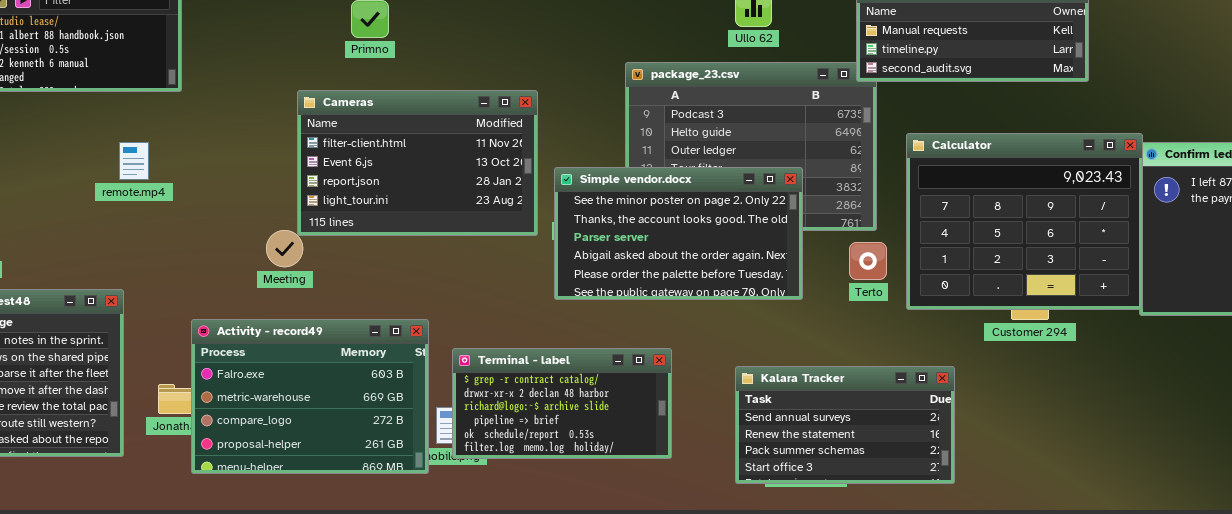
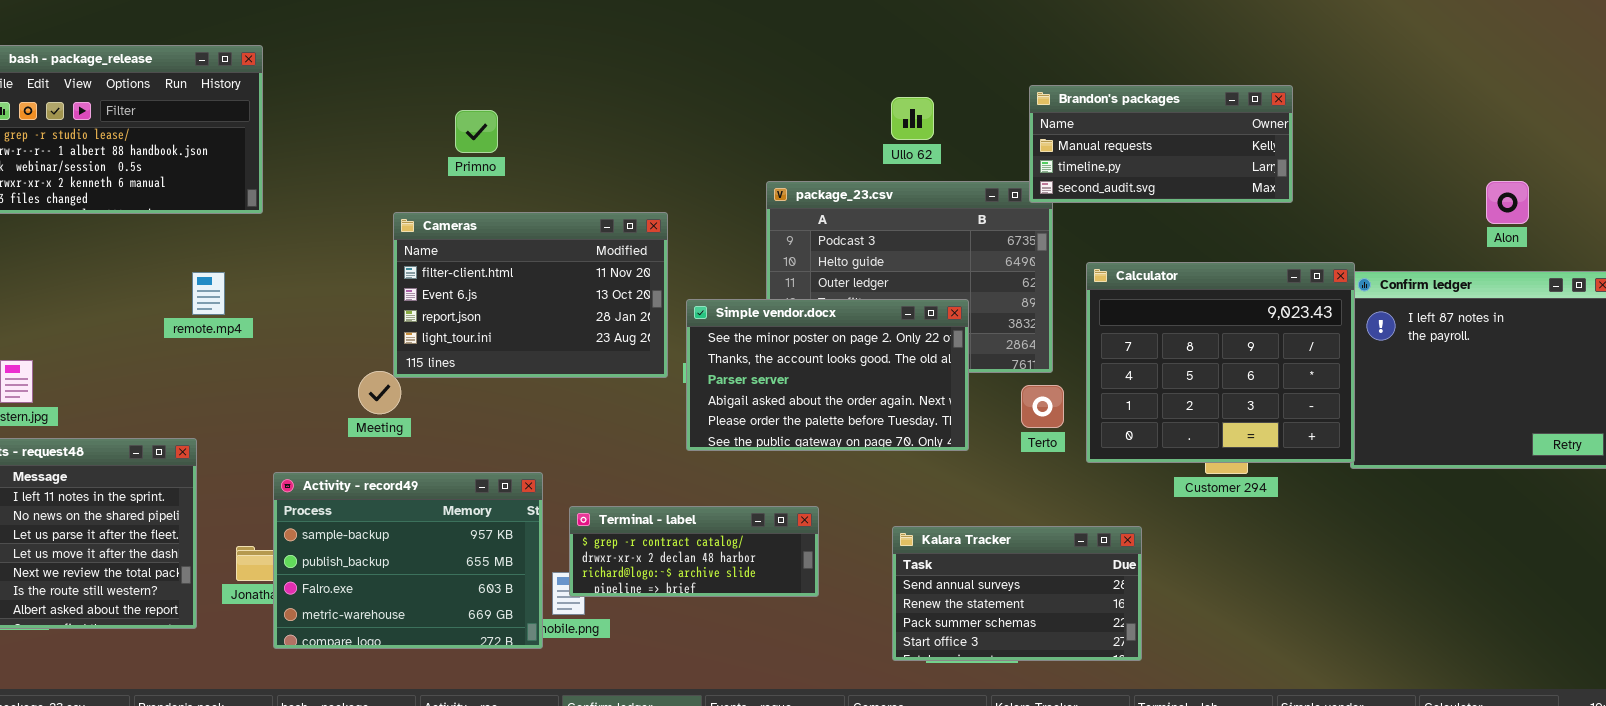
Activity - record49: [191,319,429,474] -> [273,472,543,649], scrolled up 2 rows
Terminal - label: [452,348,672,459] -> [569,506,819,597], resized

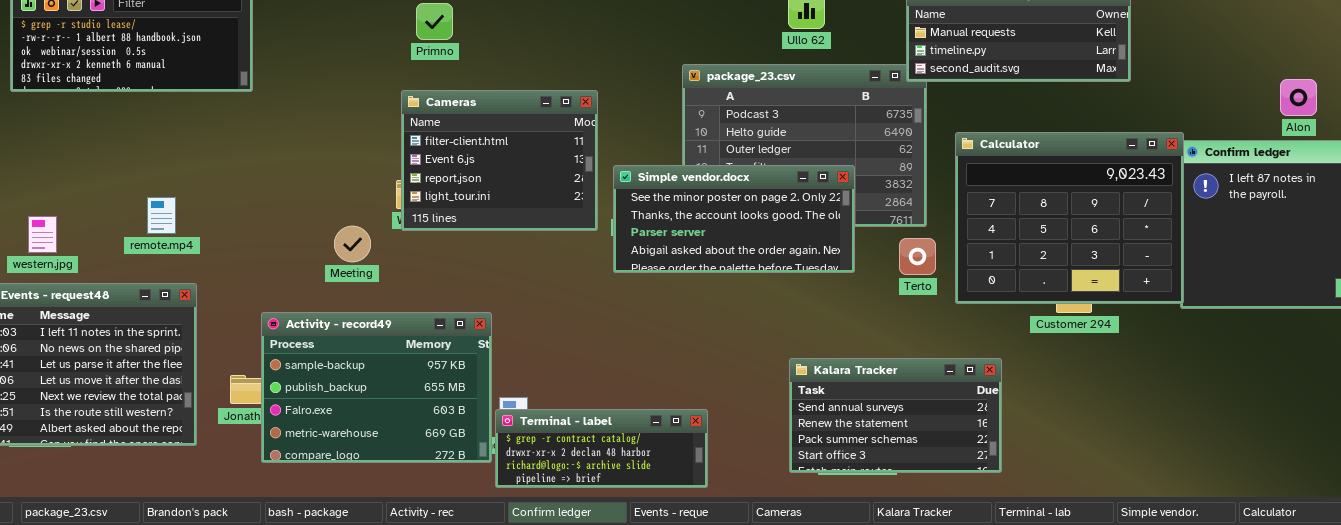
Alon: [1486,181,1529,224] -> [1280,79,1317,116], moved
Cameras: [393,212,668,378] -> [401,90,598,231], resized
remote.mp4: [192,272,225,315] -> [147,197,176,234], moved
Simple vendor.docx: [686,299,969,451] -> [613,165,855,273], resized
Terminal - label: [569,506,819,597] -> [495,409,708,488], moved

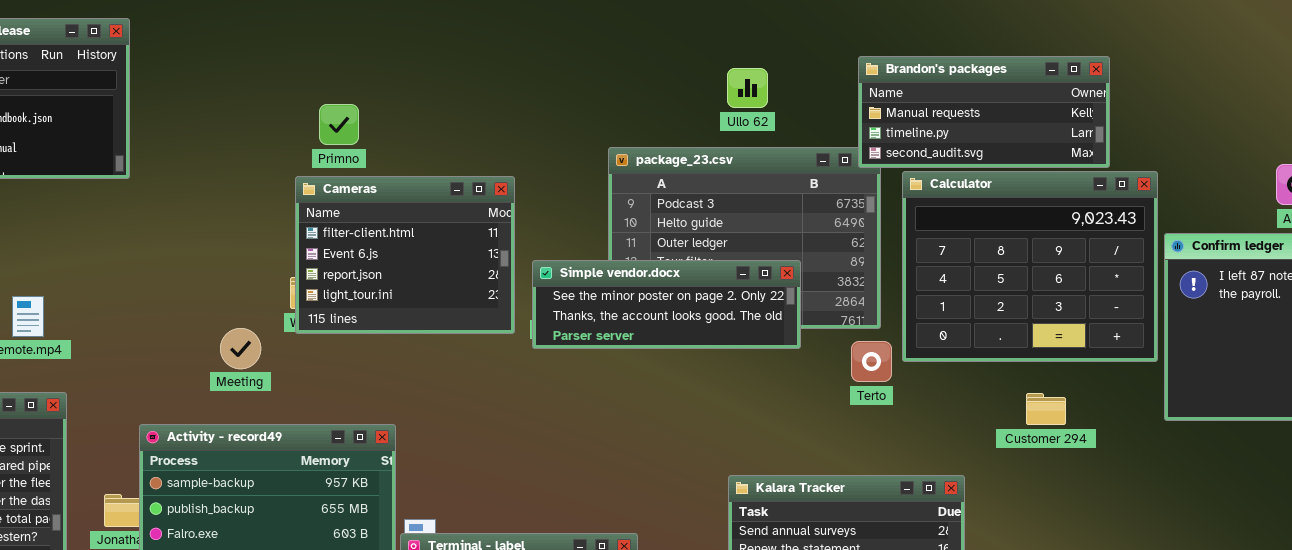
Primno: [416,3,453,40] -> [319,104,359,145], moved
Calculator: [955,132,1184,304] -> [902,171,1158,362], moved
Simple vendor.docx: [613,165,855,273] -> [532,260,801,349], resized

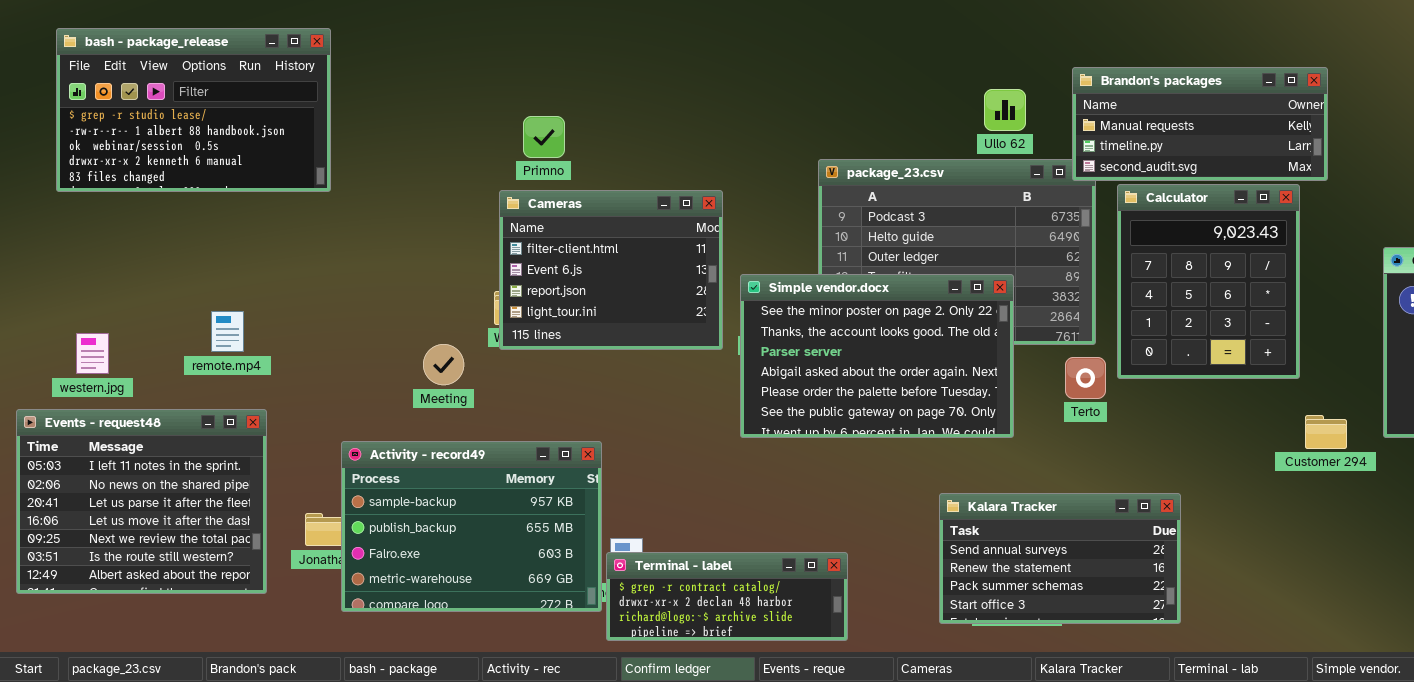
Ullo 62: [727,68,768,108] -> [984,89,1026,131], moved
Calculator: [902,171,1158,362] -> [1117,184,1300,379], resized
Simple vendor.docx: [532,260,801,349] -> [740,274,1014,438], resized
Customer 294: [1026,393,1066,425] -> [1305,415,1347,449], moved

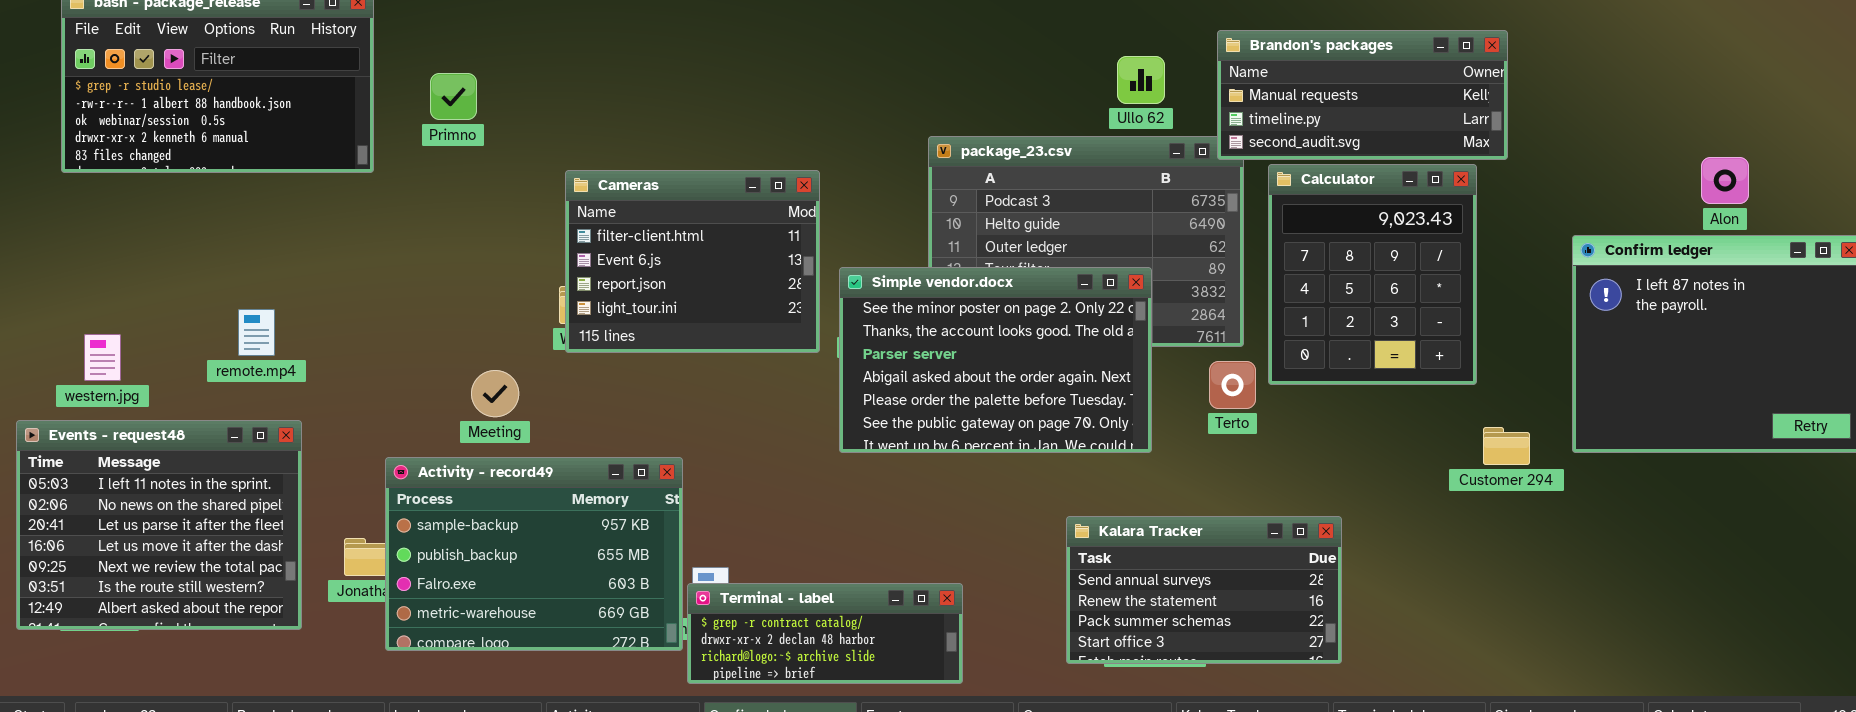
Primno: [523,116,565,158] -> [430,73,477,120], moved
Meeting: [423,344,464,385] -> [471,370,519,417], moved

